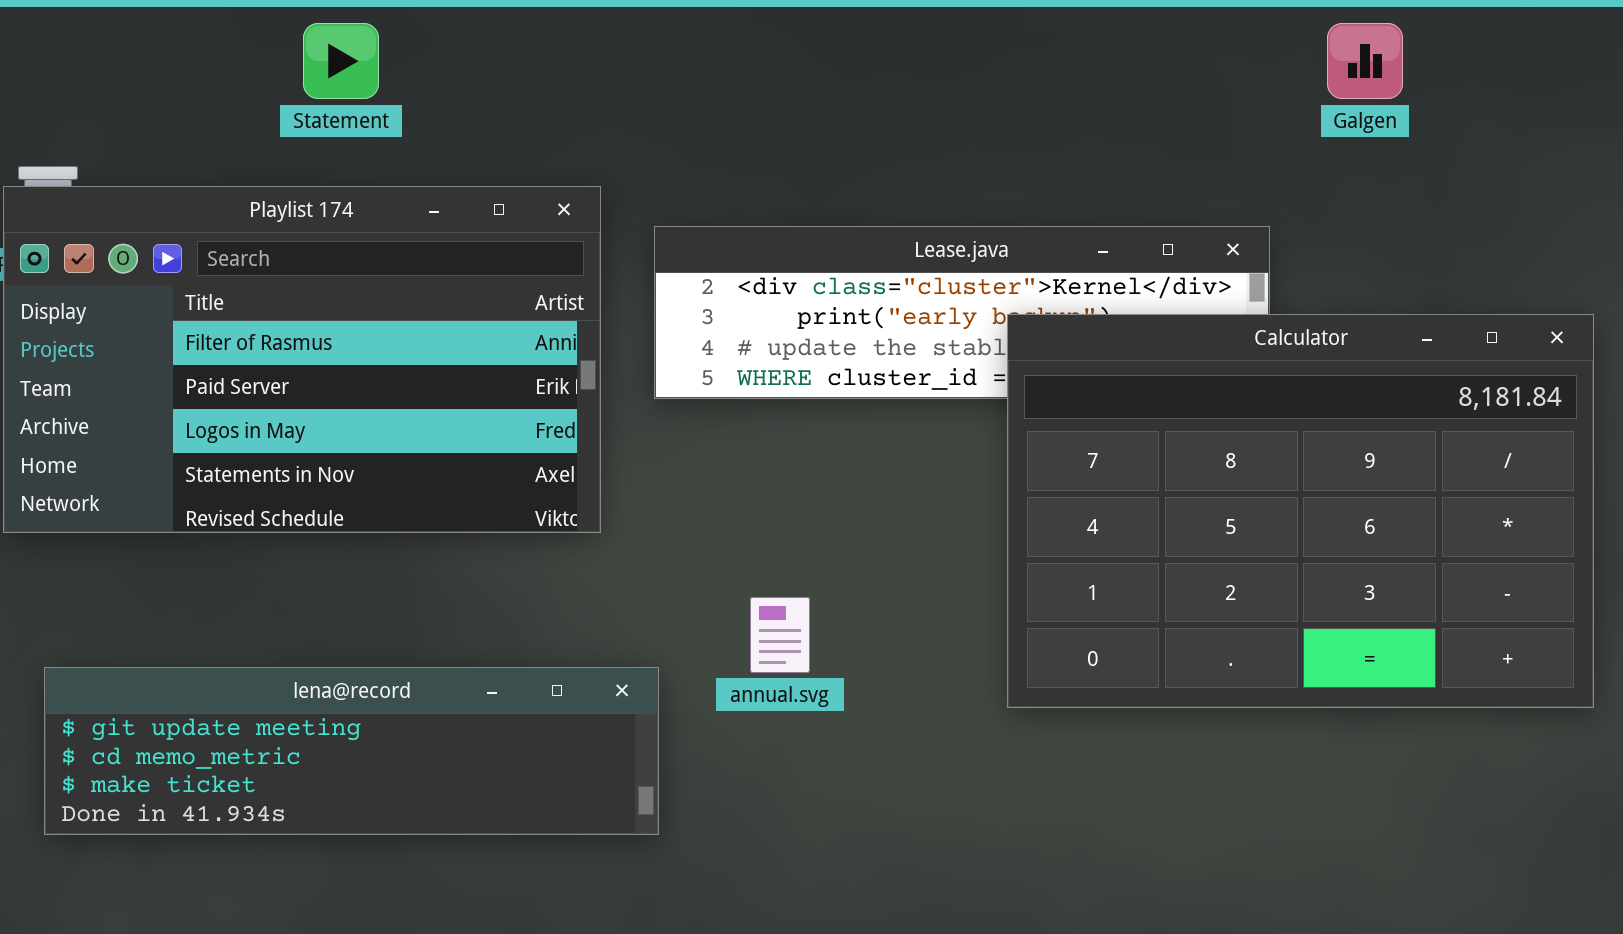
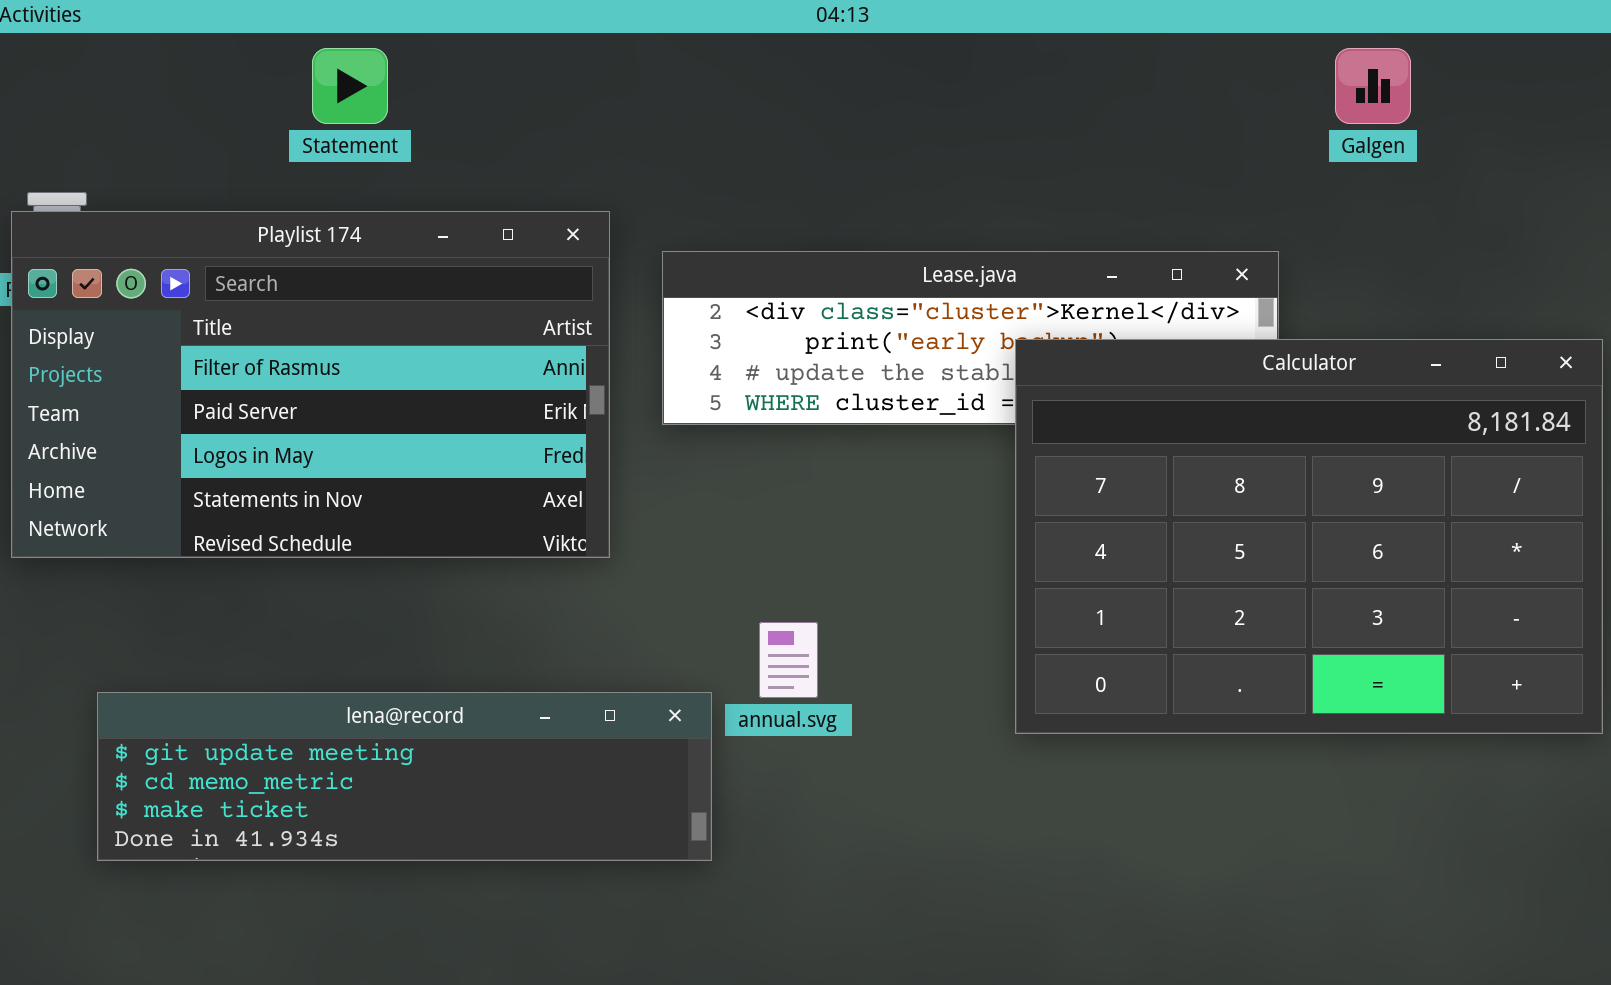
lena@record: [44,667,659,835] -> [97,692,712,861], moved

